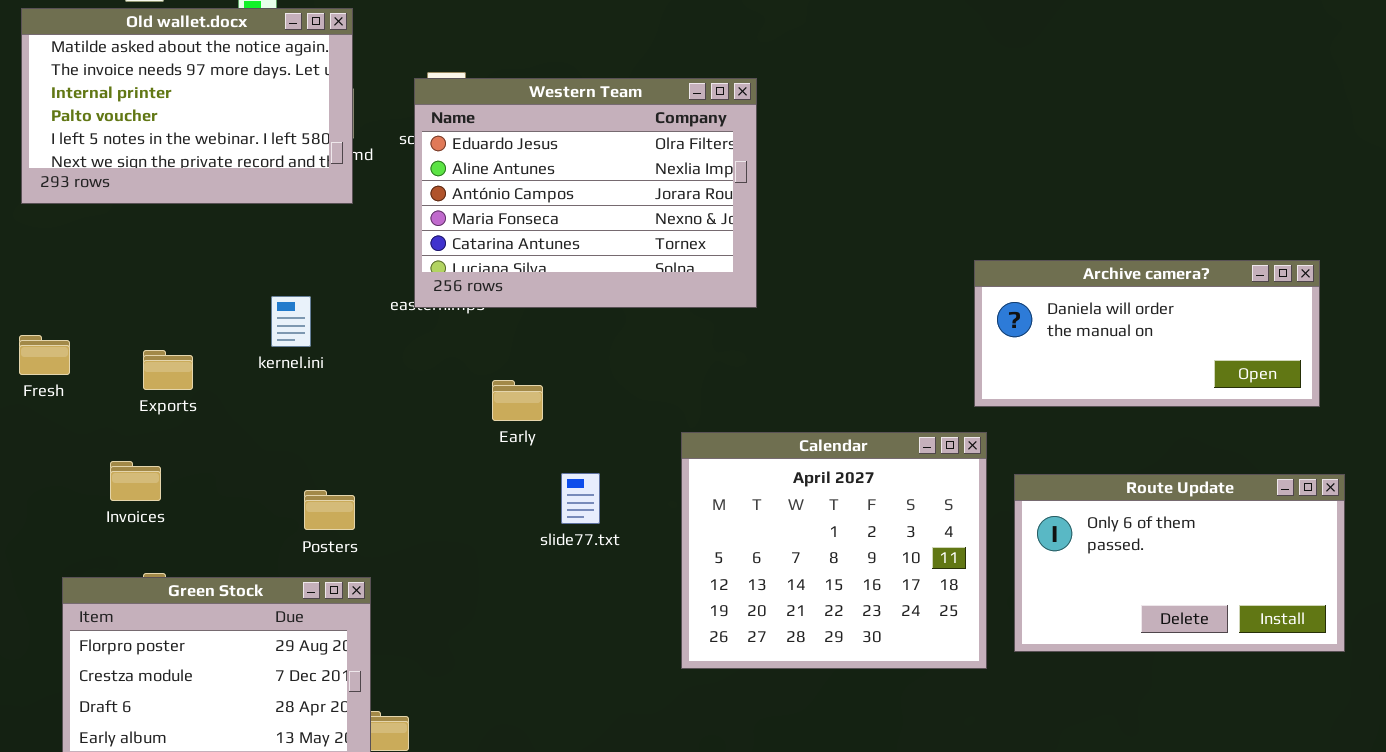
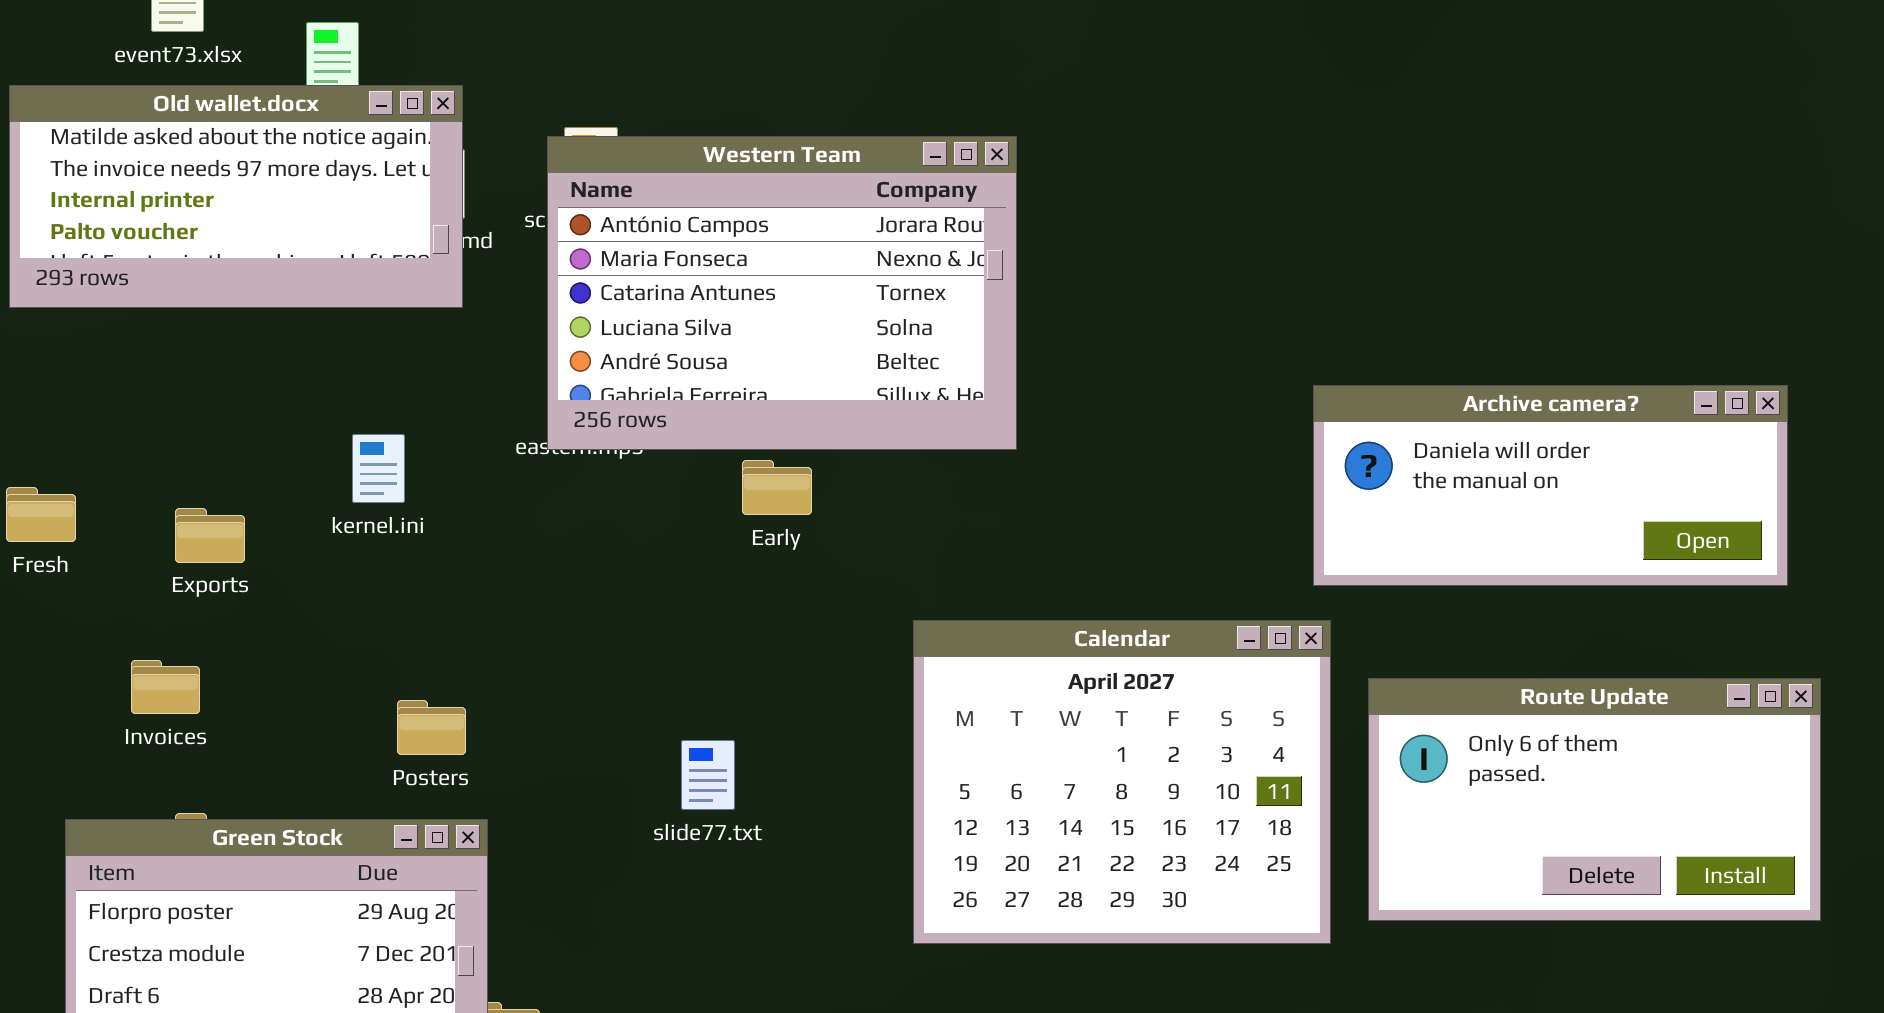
Old wallet.docx: [21,8,353,204] -> [9,85,463,308], resized
Western Team: [414,78,757,308] -> [547,136,1017,450], scrolled down 2 rows
Early: [492,380,543,421] -> [742,460,812,515], moved
slide77.txt: [561,473,600,524] -> [681,740,735,810], moved

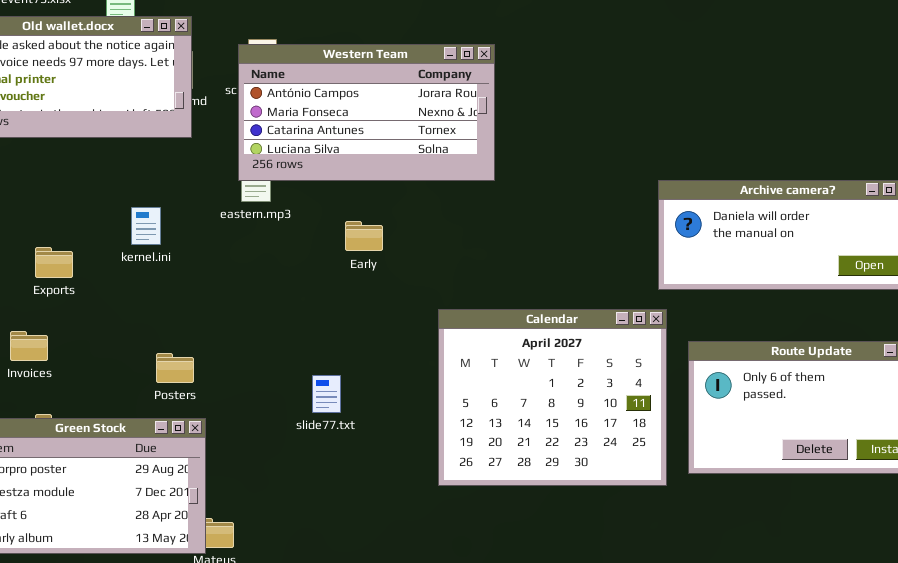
Western Team: [547,136,1017,450] -> [238,44,495,181], resized

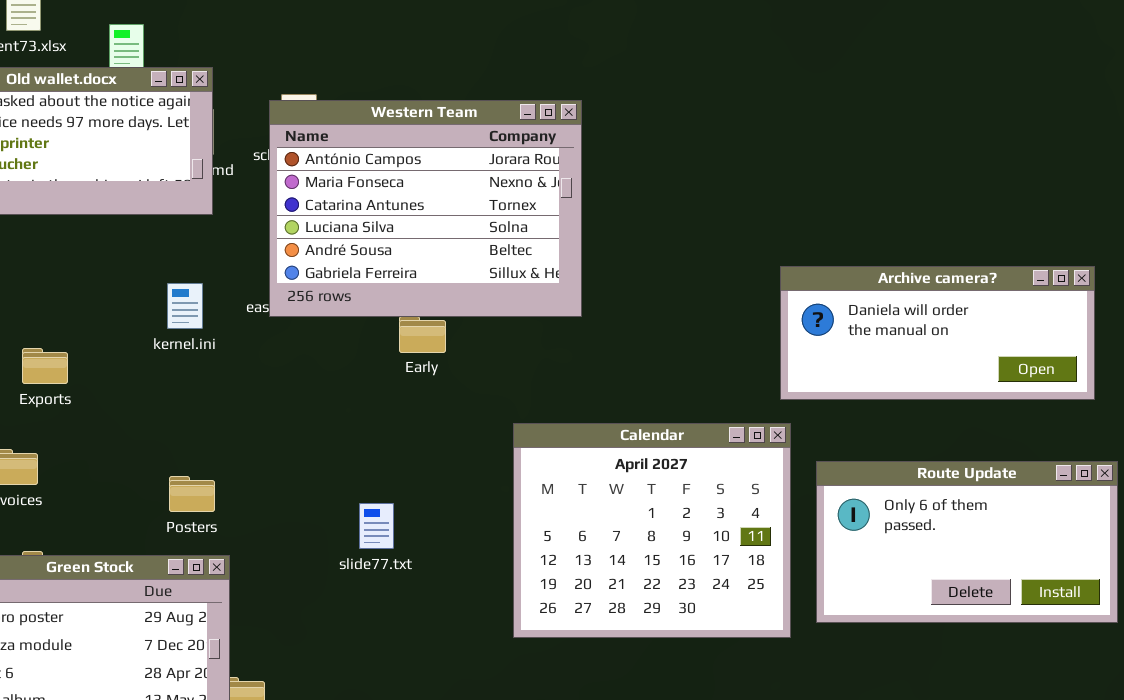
Western Team: [238,44,495,181] -> [269,100,582,317], resized
kernel.ini: [131,207,161,245] -> [167,283,203,329], moved

